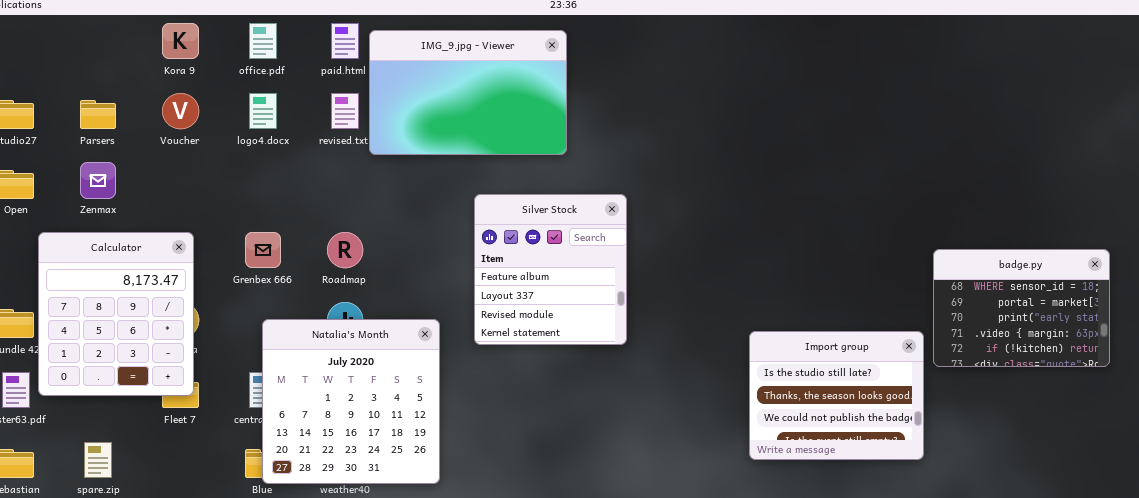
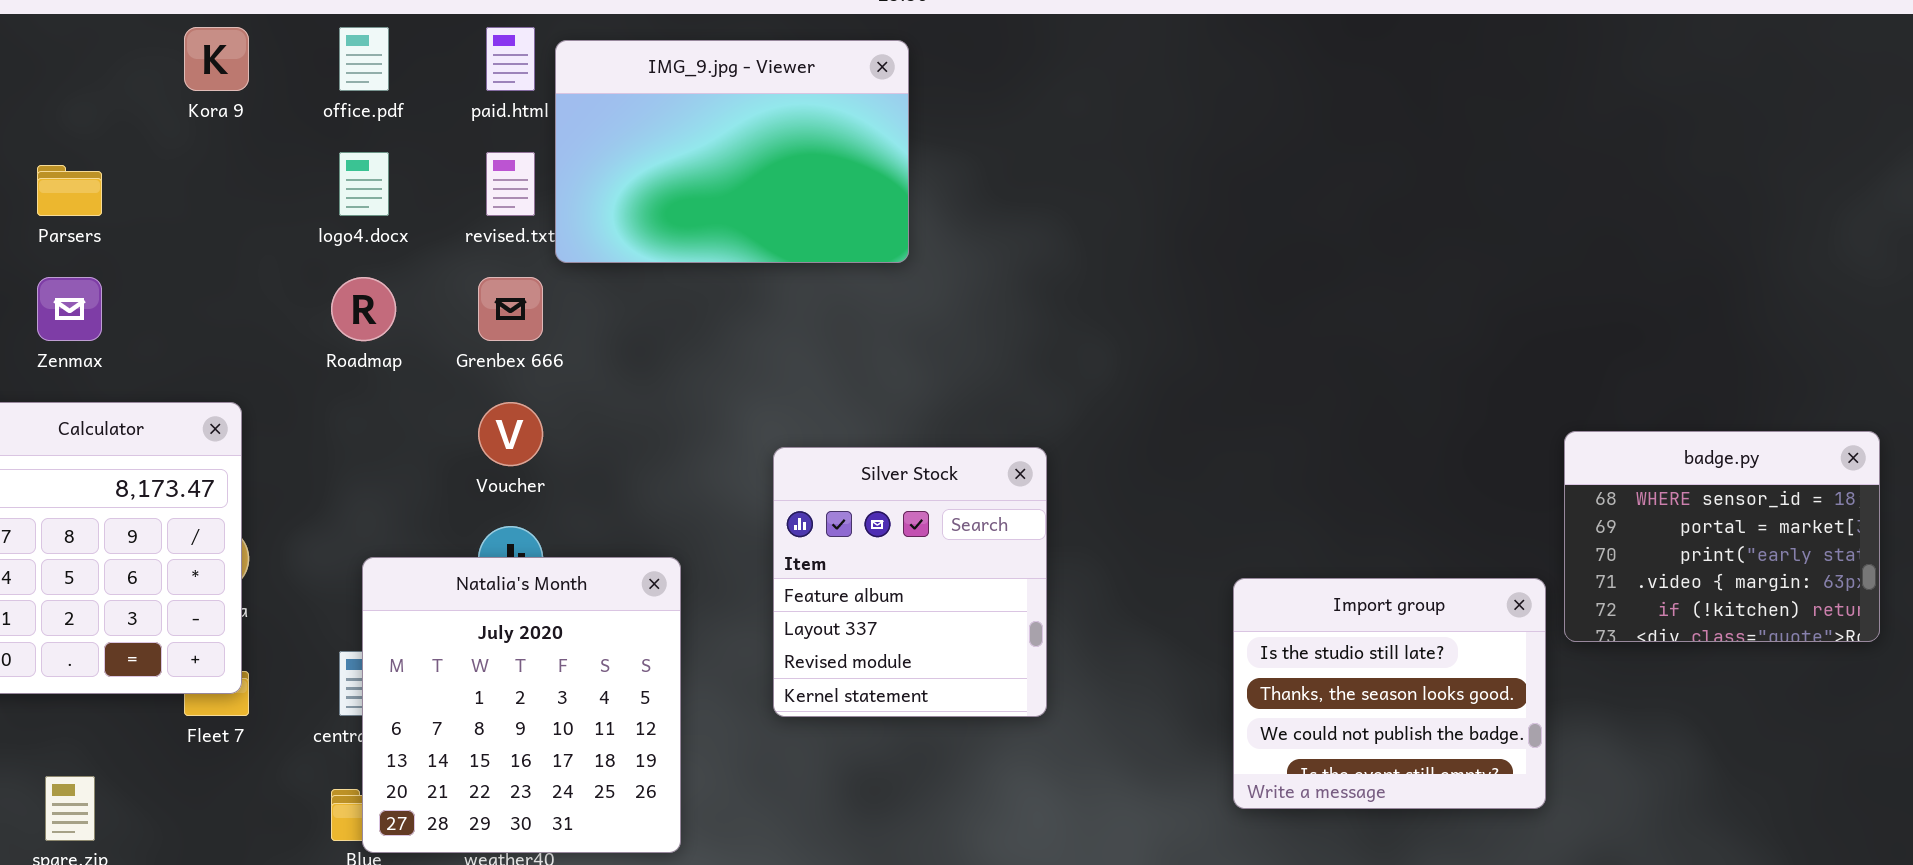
Voucher: [162,93,199,129] -> [478,402,543,466], moved
Silver Stock: [474,194,627,345] -> [773,447,1047,717], moved
Grenbex 666: [245,232,281,268] -> [478,277,543,341], moved
Roadmap: [327,232,363,268] -> [331,277,396,341], moved

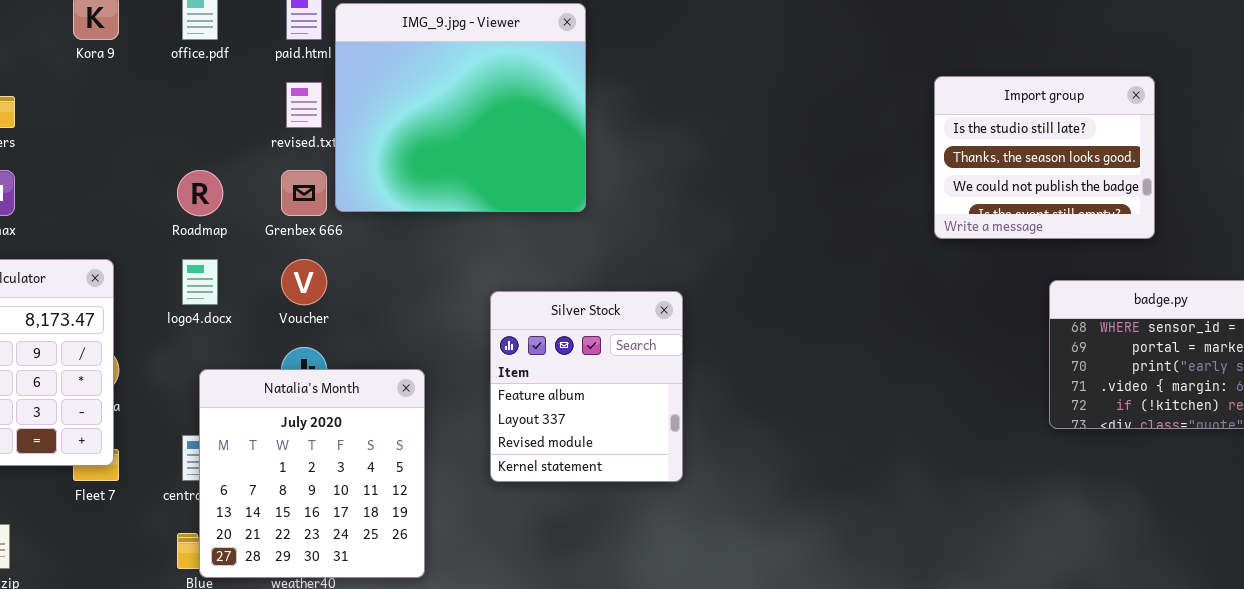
IMG_9.jpg - Viewer: [555,40,909,263] -> [335,3,586,212], resized
logo4.docx: [339,152,389,216] -> [182,259,218,305], moved
Import group: [1233,578,1546,809] -> [934,76,1155,239], moved

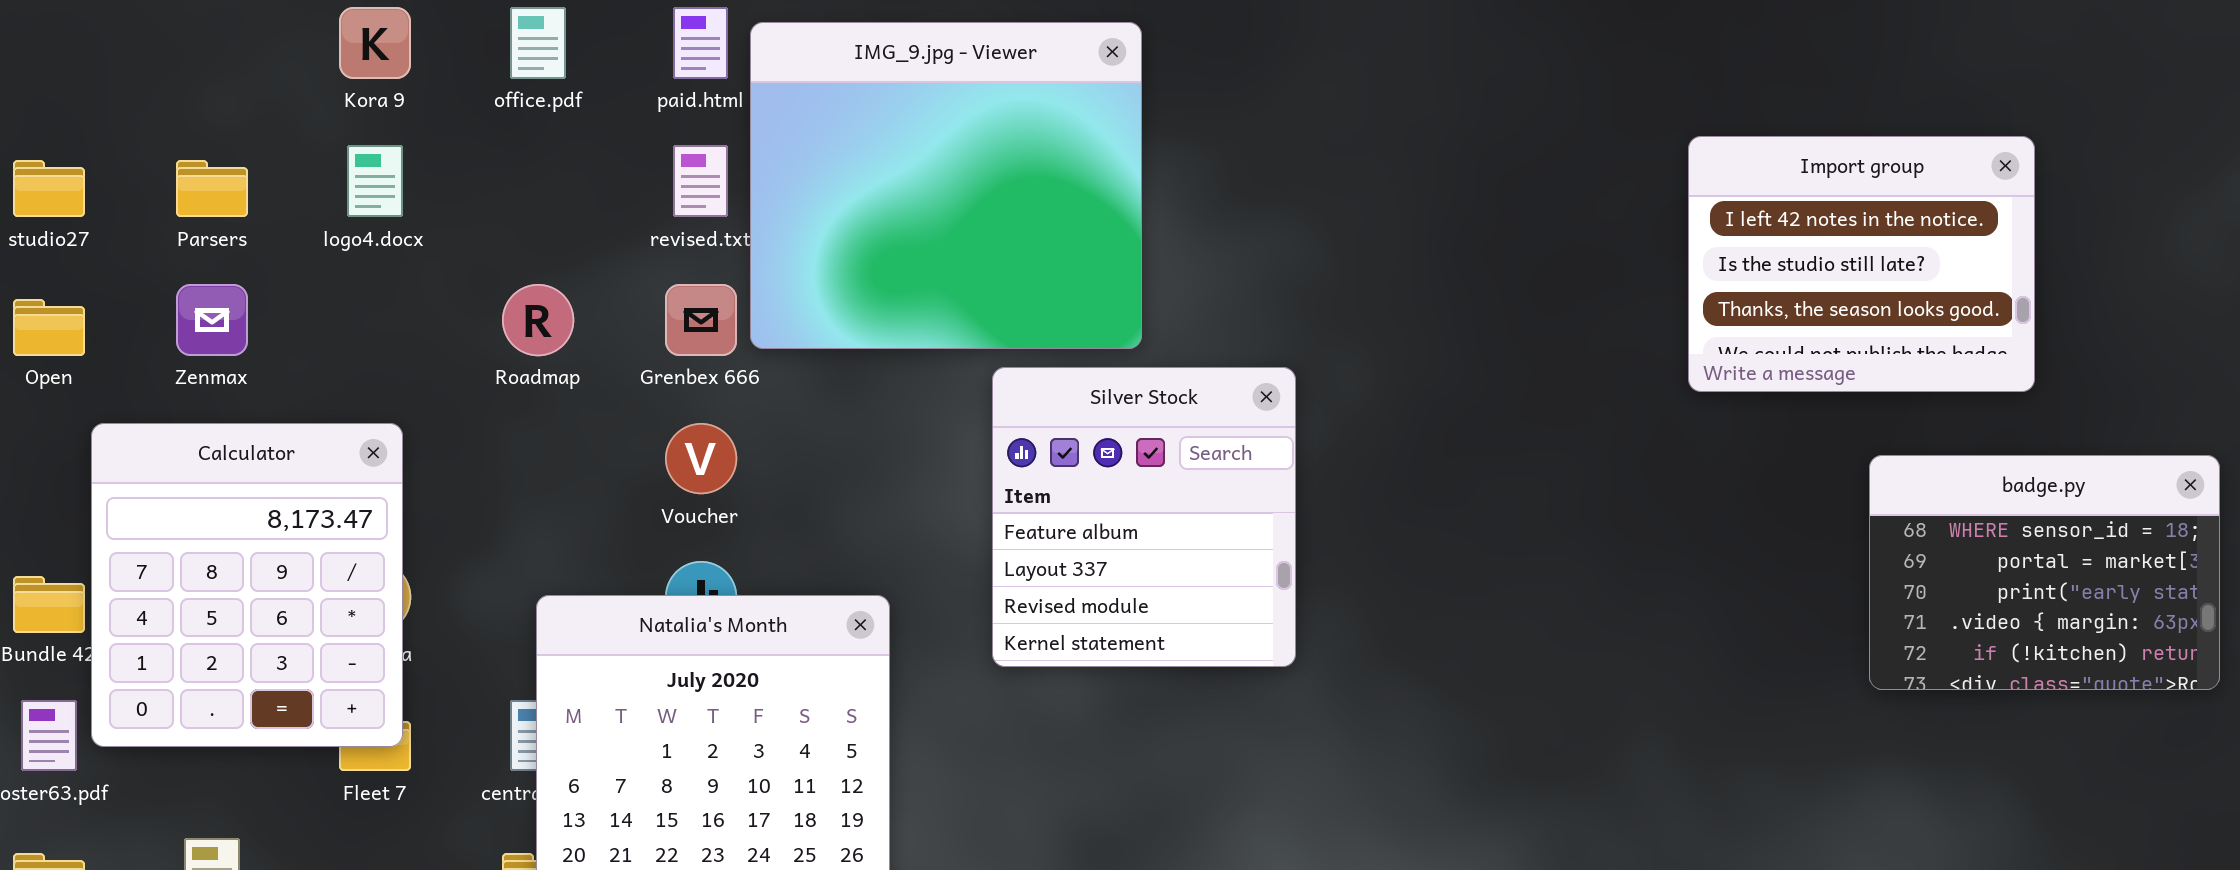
Import group: [934,76,1155,239] -> [1688,136,2035,392], scrolled up 1 row
logo4.docx: [182,259,218,305] -> [347,145,403,217], moved
Silver Stock: [490,291,683,482] -> [992,367,1296,667], moved

